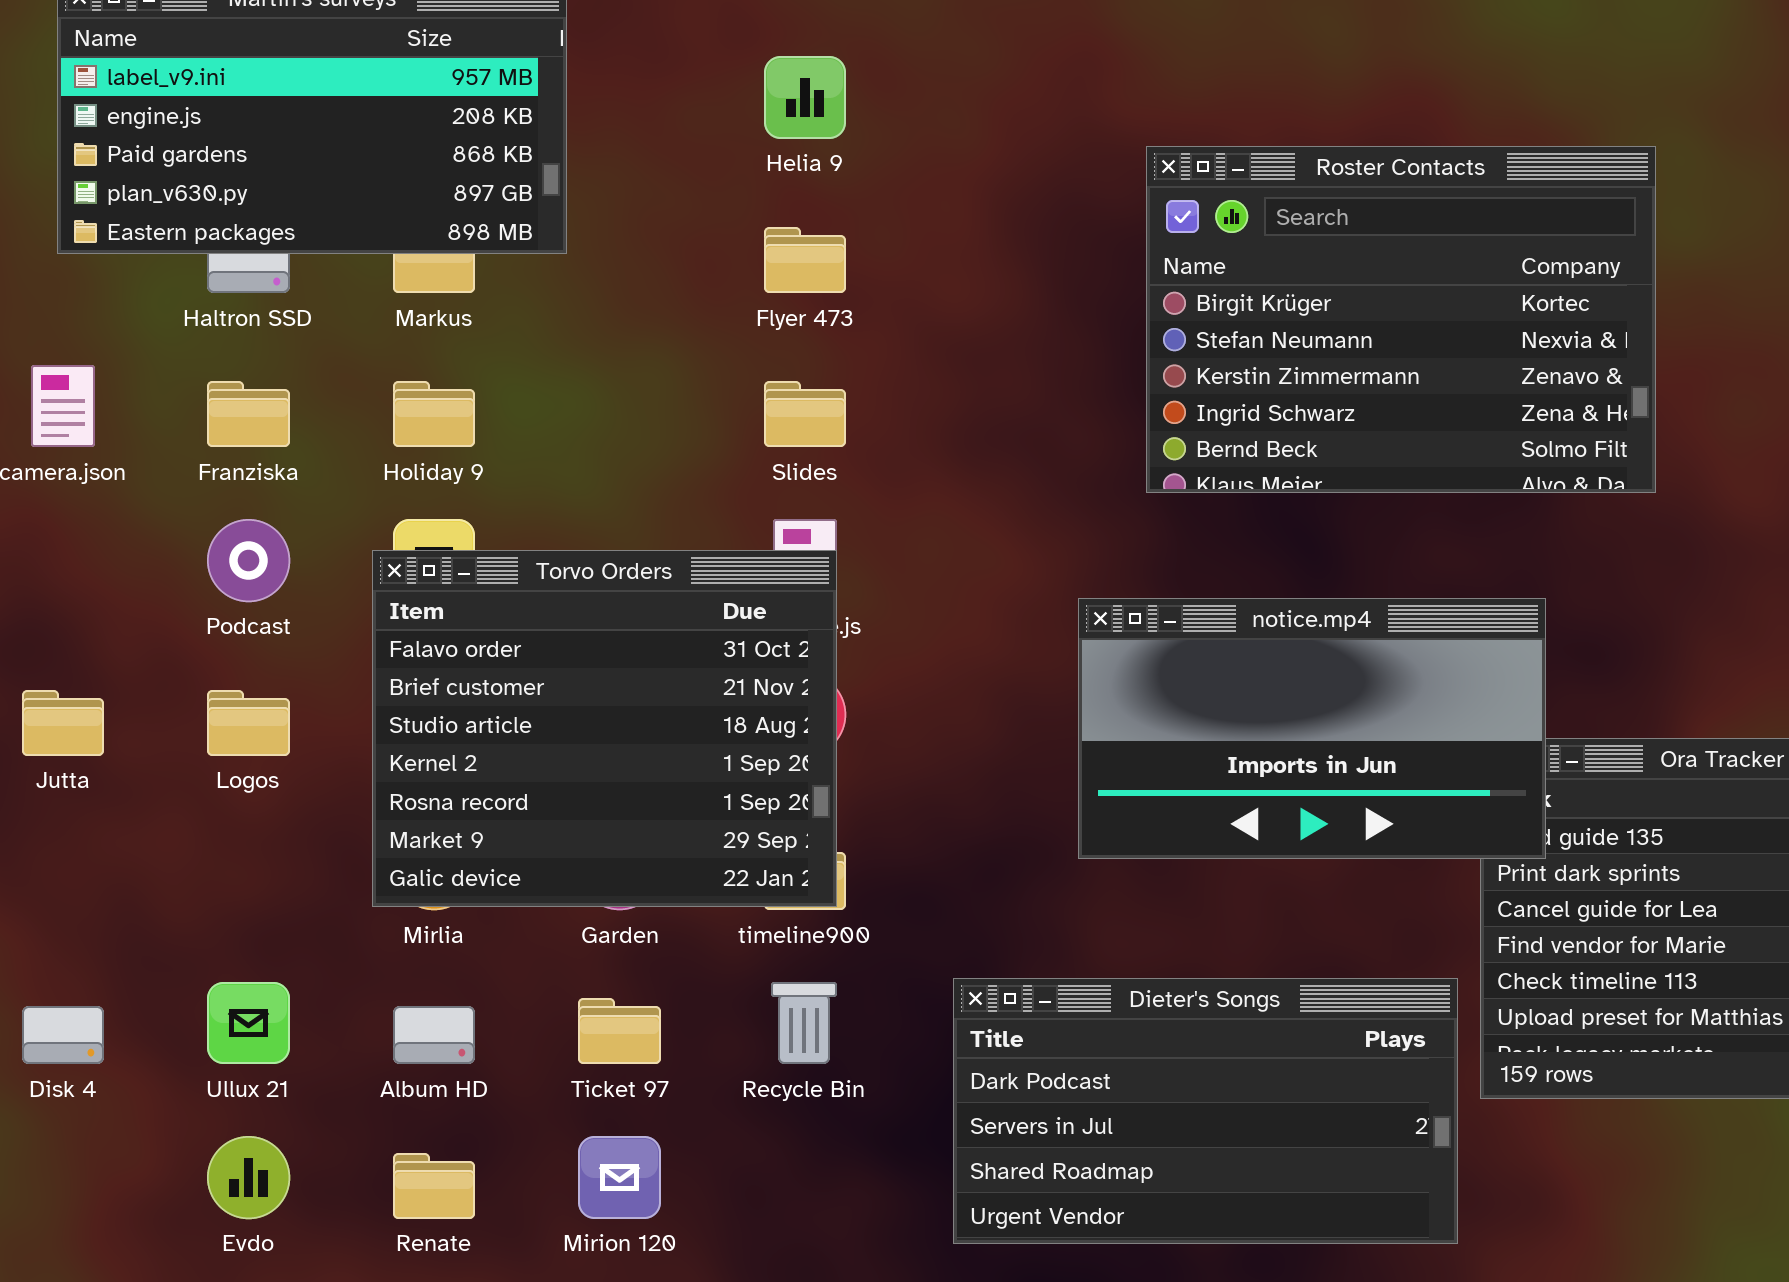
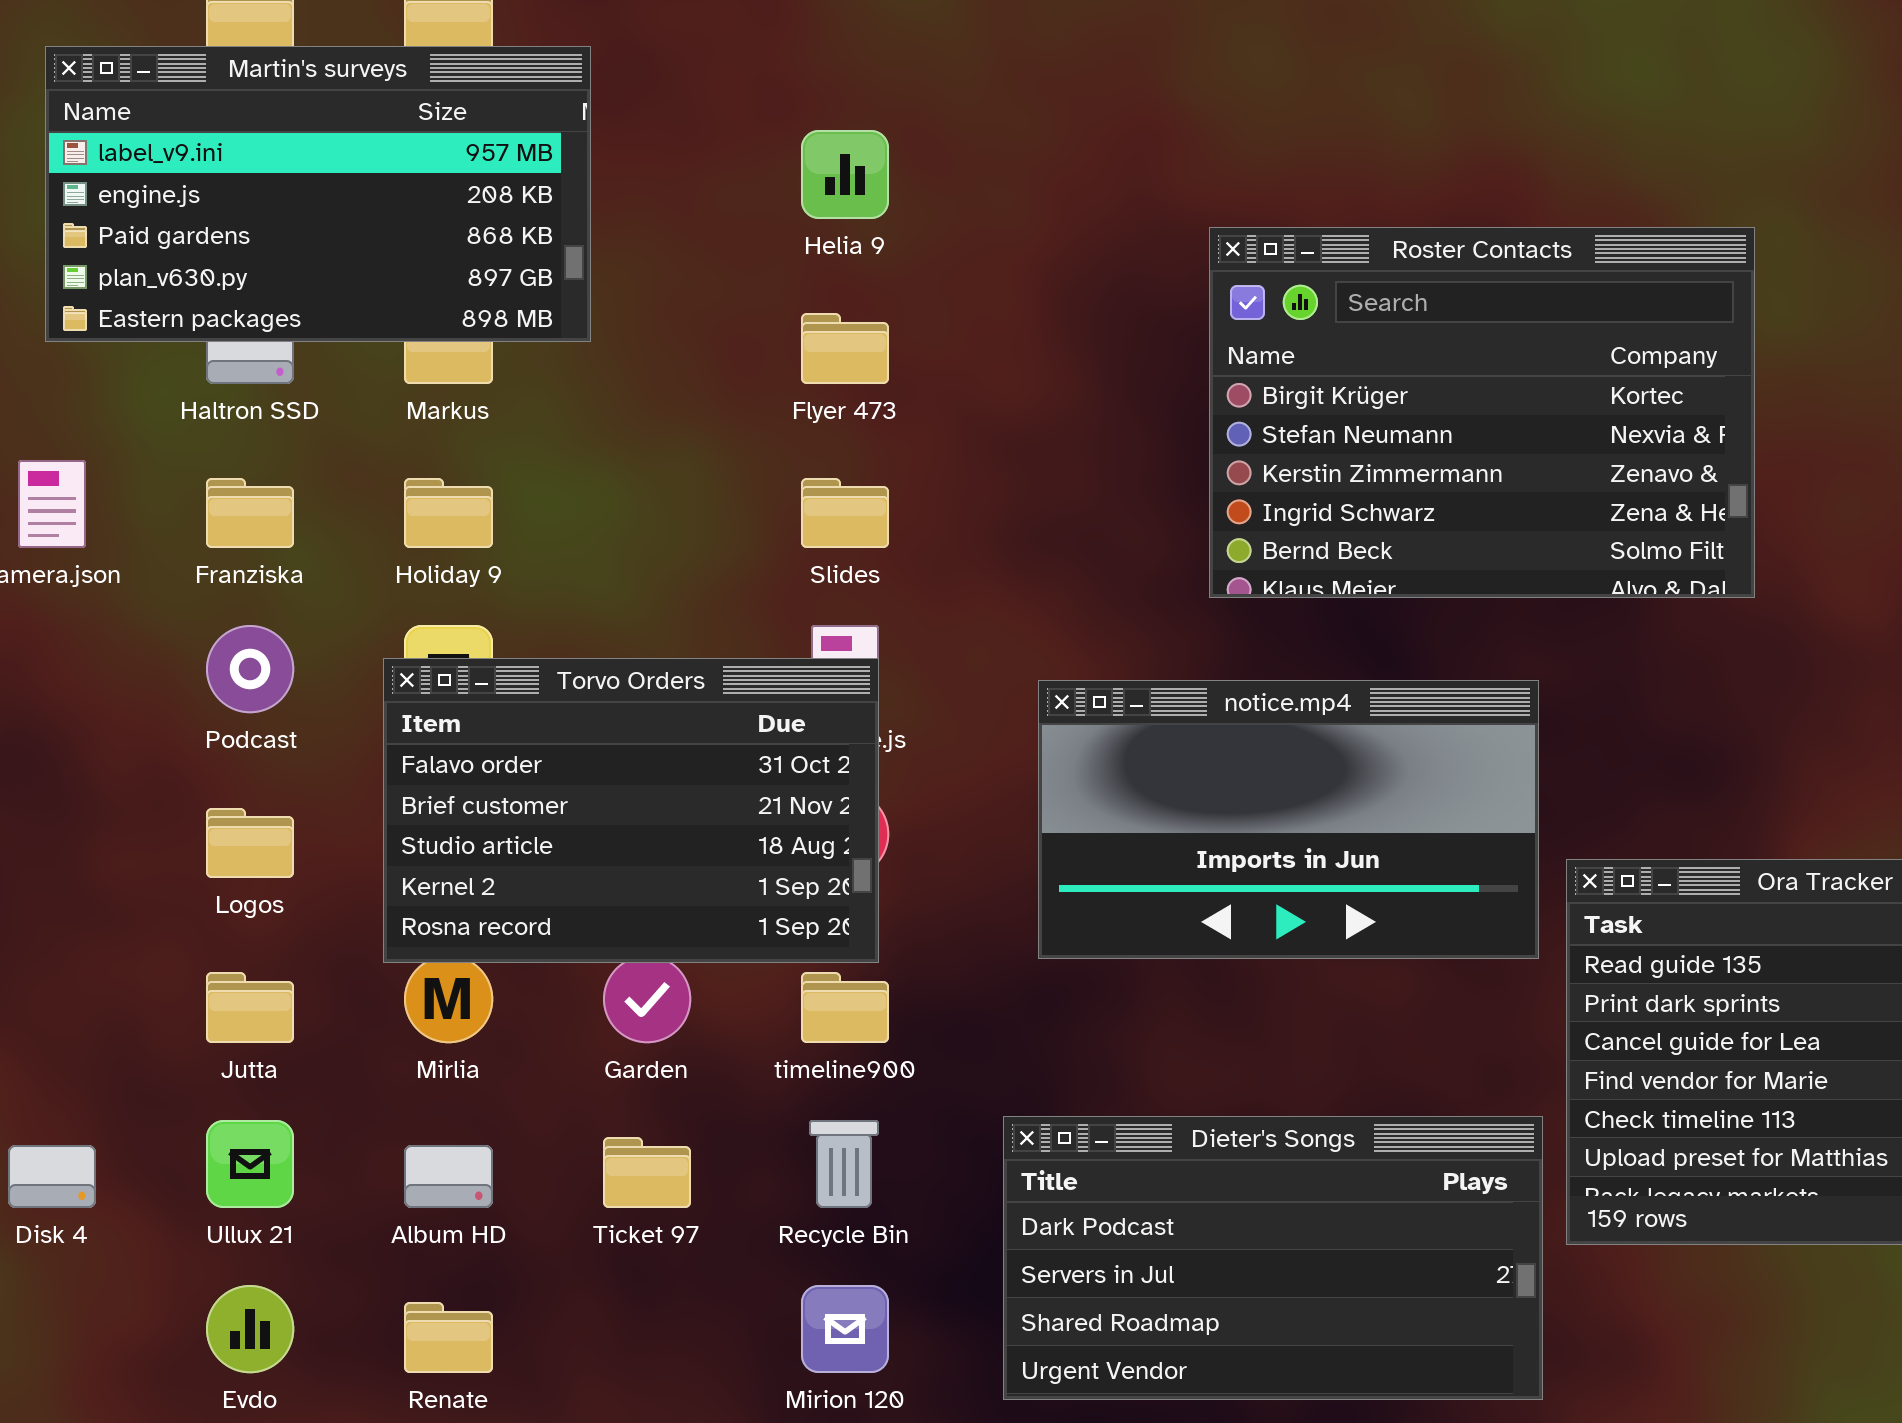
Torvo Orders: [372,550,837,907] -> [383,658,879,963], resized
notice.mp4: [1078,598,1546,859] -> [1038,680,1539,959], moved
Jutta: [22,690,104,756] -> [206,972,294,1043], moved
Mirion 120: [578,1136,661,1219] -> [801,1285,889,1373], moved

